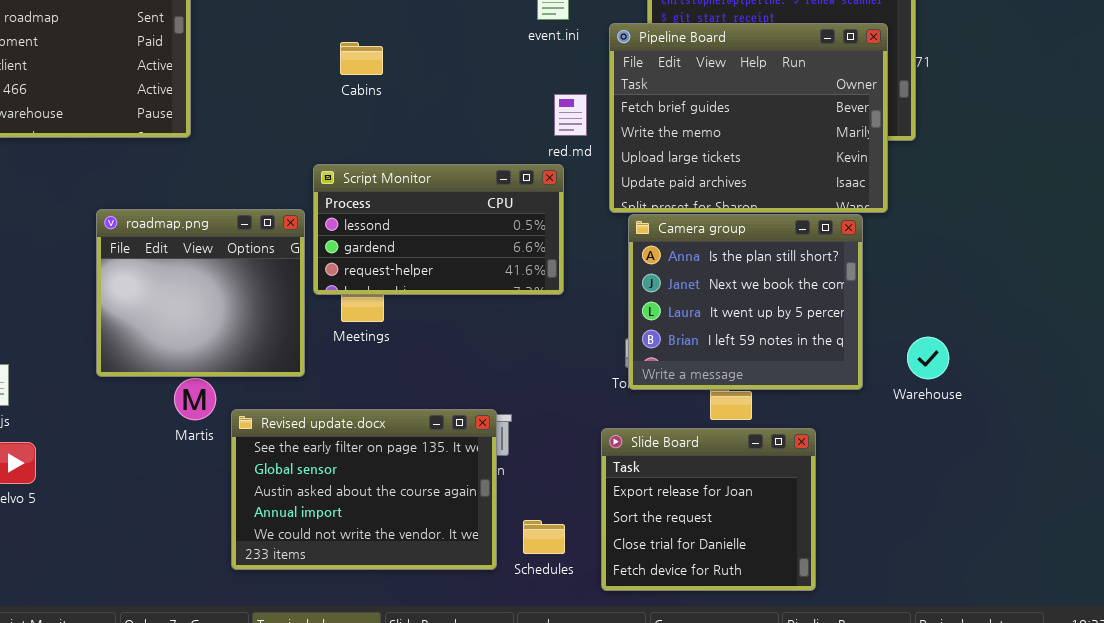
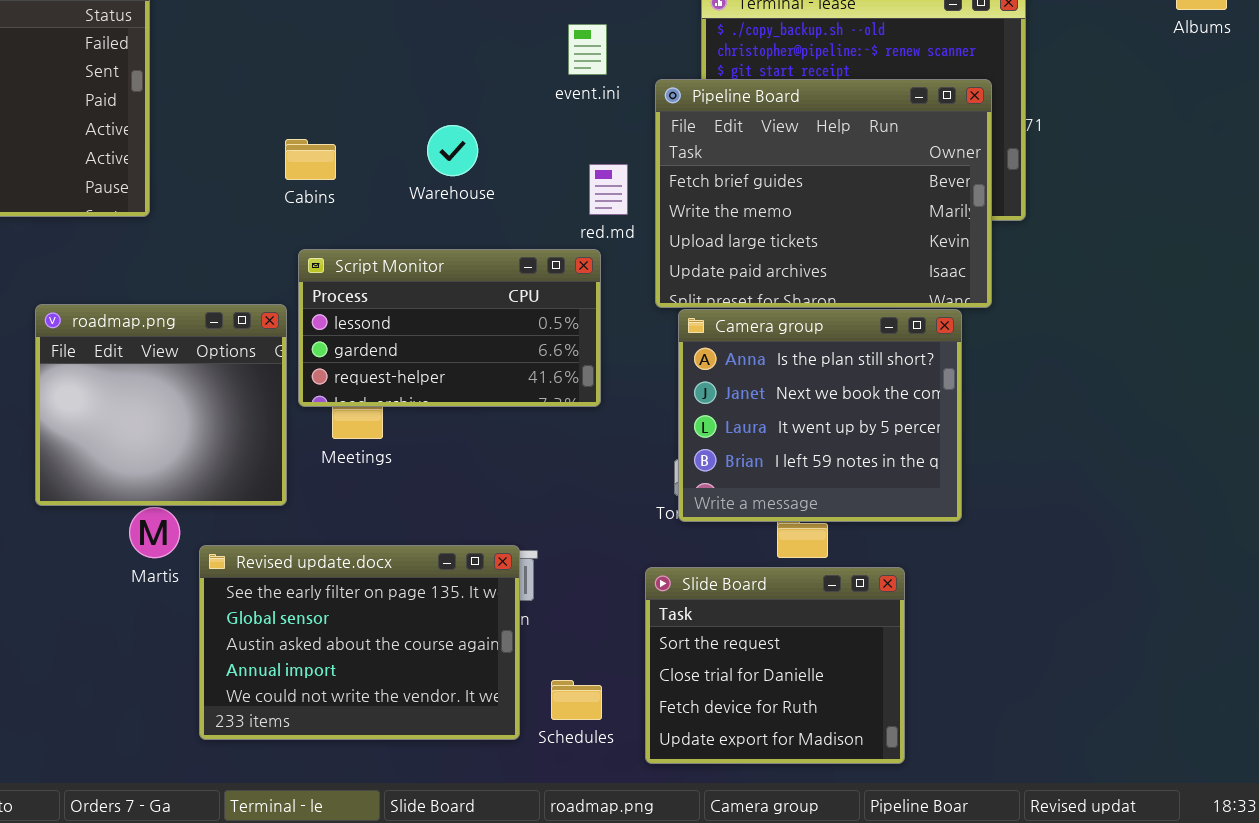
Cabins: [340,42,383,75] -> [285,139,336,180], moved
Warehouse: [907,337,949,379] -> [427,125,478,176], moved
Slide Board: [601,428,816,591] -> [645,567,905,764], scrolled down 1 row

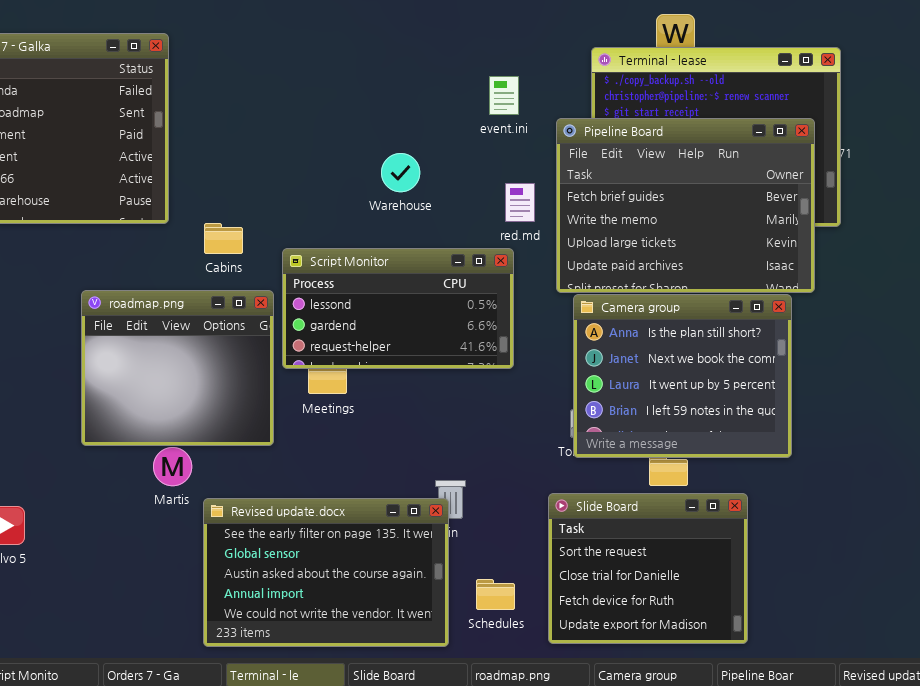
Cabins: [285,139,336,180] -> [204,223,243,254], moved
Revised update.docx: [199,545,520,740] -> [203,498,449,647], moved

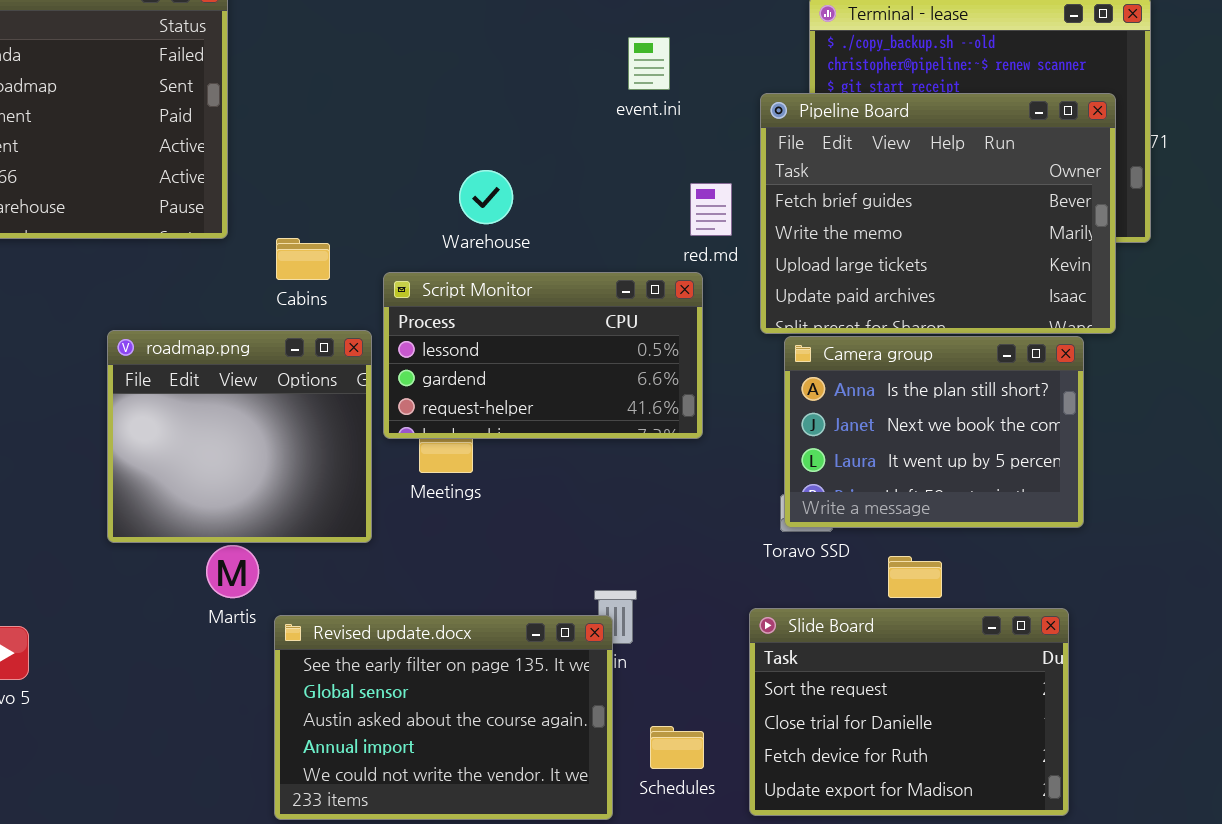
event.ini: [489,76,519,115] -> [628,37,670,90], moved
Warehouse: [381,153,420,192] -> [459,170,513,224], moved
Camera group: [573,294,792,458] -> [784,336,1084,528], resized
Slide Board: [548,493,748,644] -> [749,608,1069,816], resized

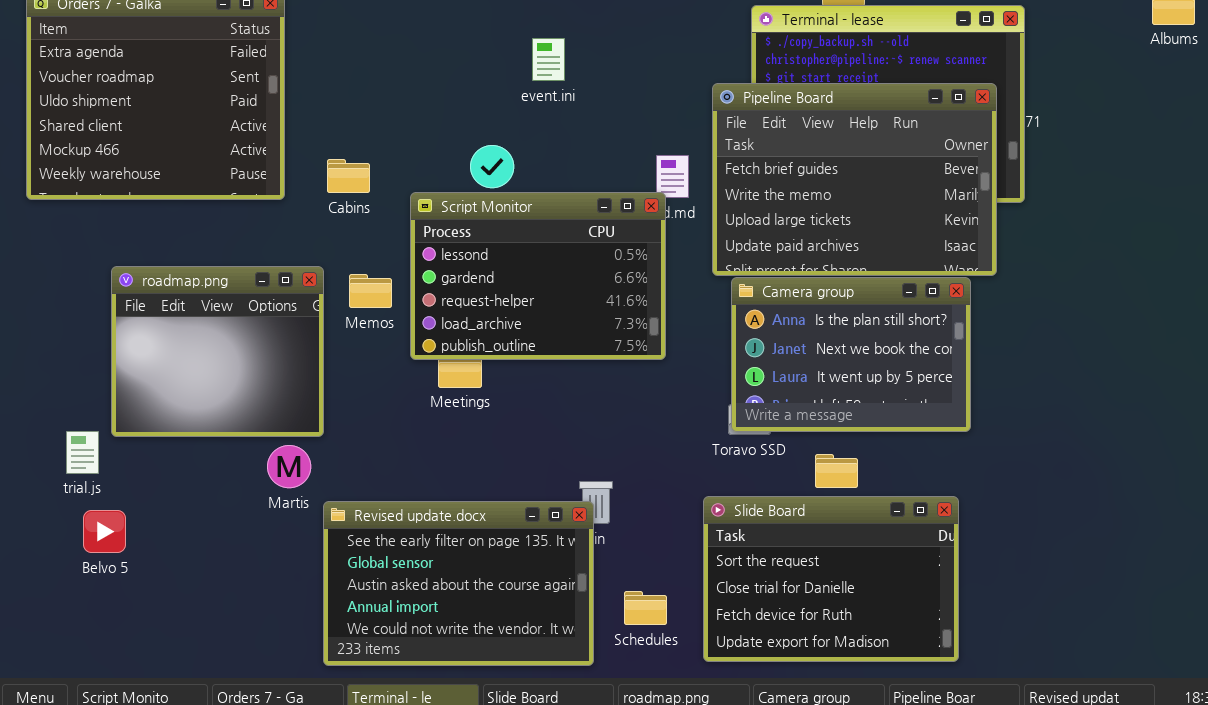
event.ini: [628,37,670,90] -> [532,38,565,81], moved
Cabins: [276,238,330,280] -> [327,159,370,193], moved
Script Monitor: [383,272,703,439] -> [410,192,666,360], resized
roadmap.png: [107,330,372,543] -> [111,266,324,437], moved

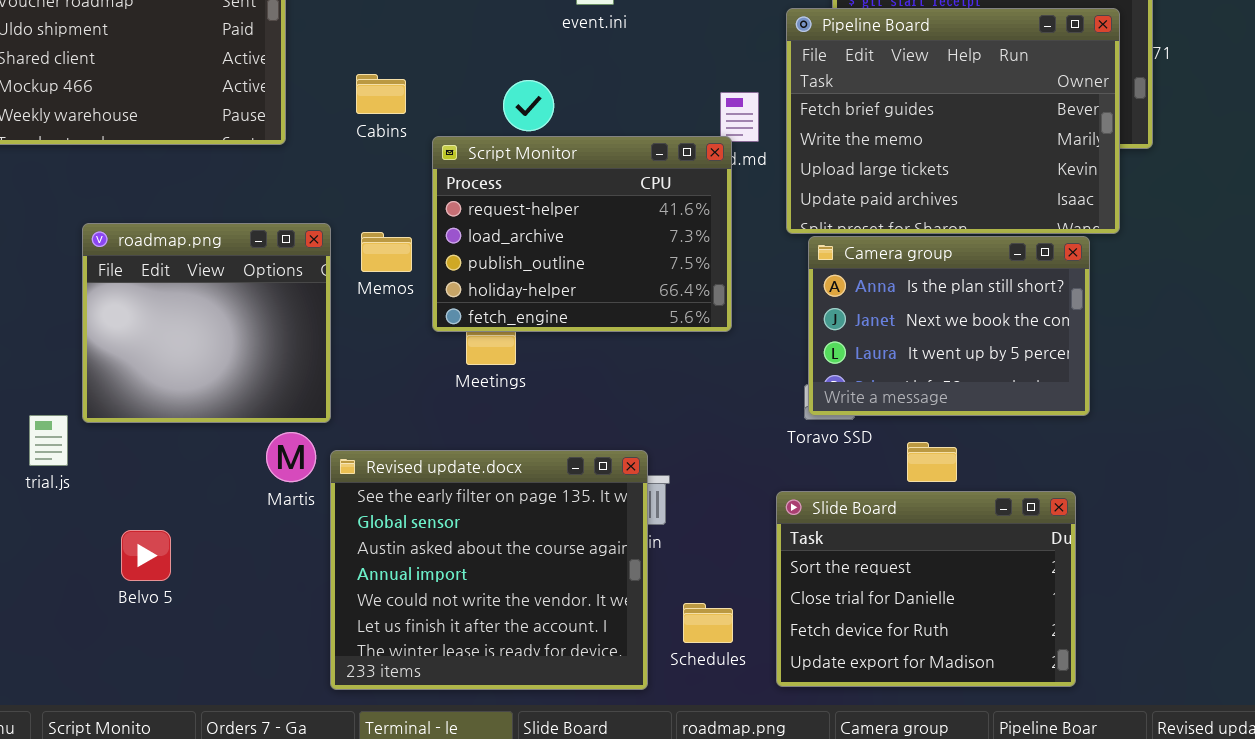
Cabins: [327,159,370,193] -> [356,74,406,114], moved
Script Monitor: [410,192,666,360] -> [432,136,732,332], scrolled down 2 rows
Revised update.docx: [323,501,594,666] -> [330,450,648,690], resized
Belvo 5: [83,510,126,553] -> [121,530,171,581], moved

